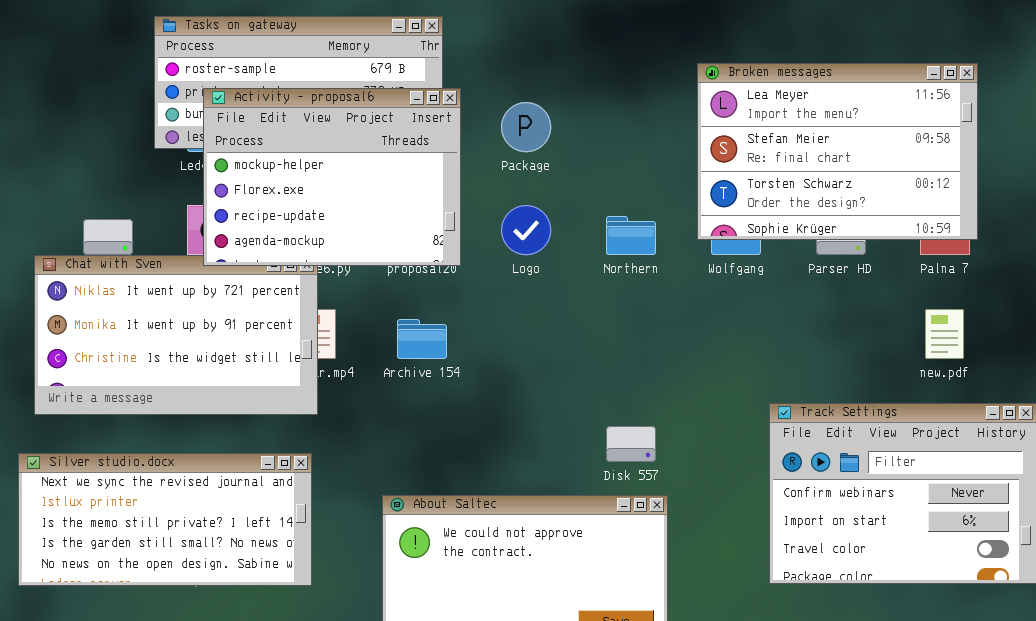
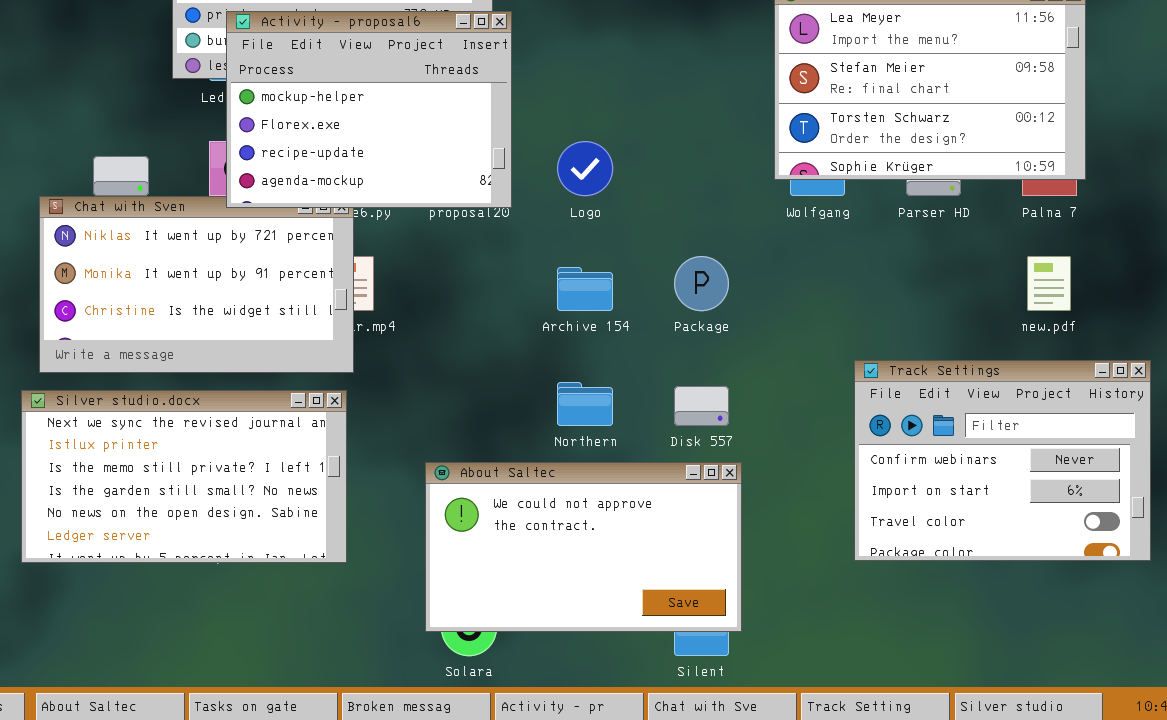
Package: [501,102,551,152] -> [674,256,729,311], moved
Northern: [606,216,656,255] -> [557,382,613,426], moved
Archive 154: [397,319,447,359] -> [557,267,613,311], moved
Silver studio.docx: [18,453,312,586] -> [21,390,347,563], resized

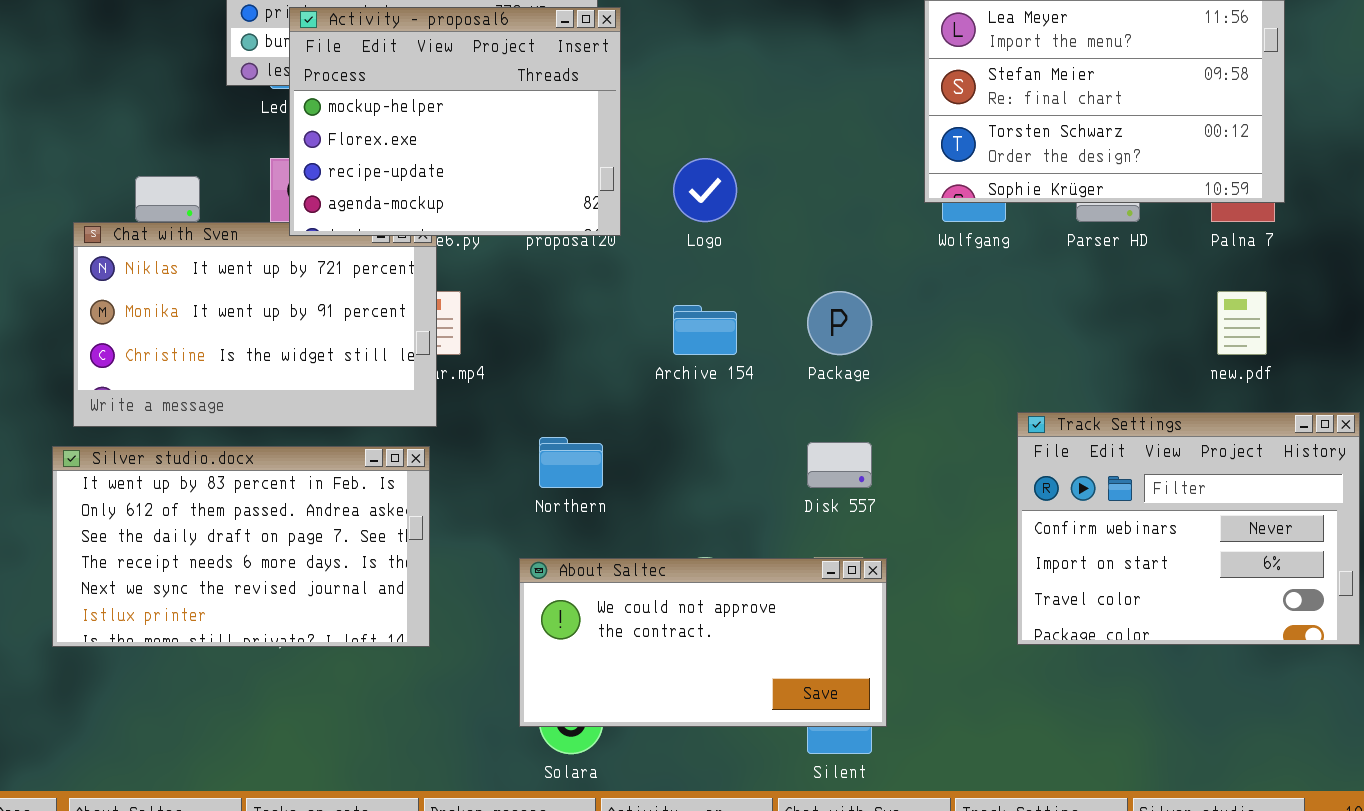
Northern: [557,382,613,426] -> [539,437,603,488], moved
Silver studio.docx: [21,390,347,563] -> [52,446,430,647], scrolled up 4 rows
About Saltec: [425,462,742,632] -> [519,558,887,727], resized

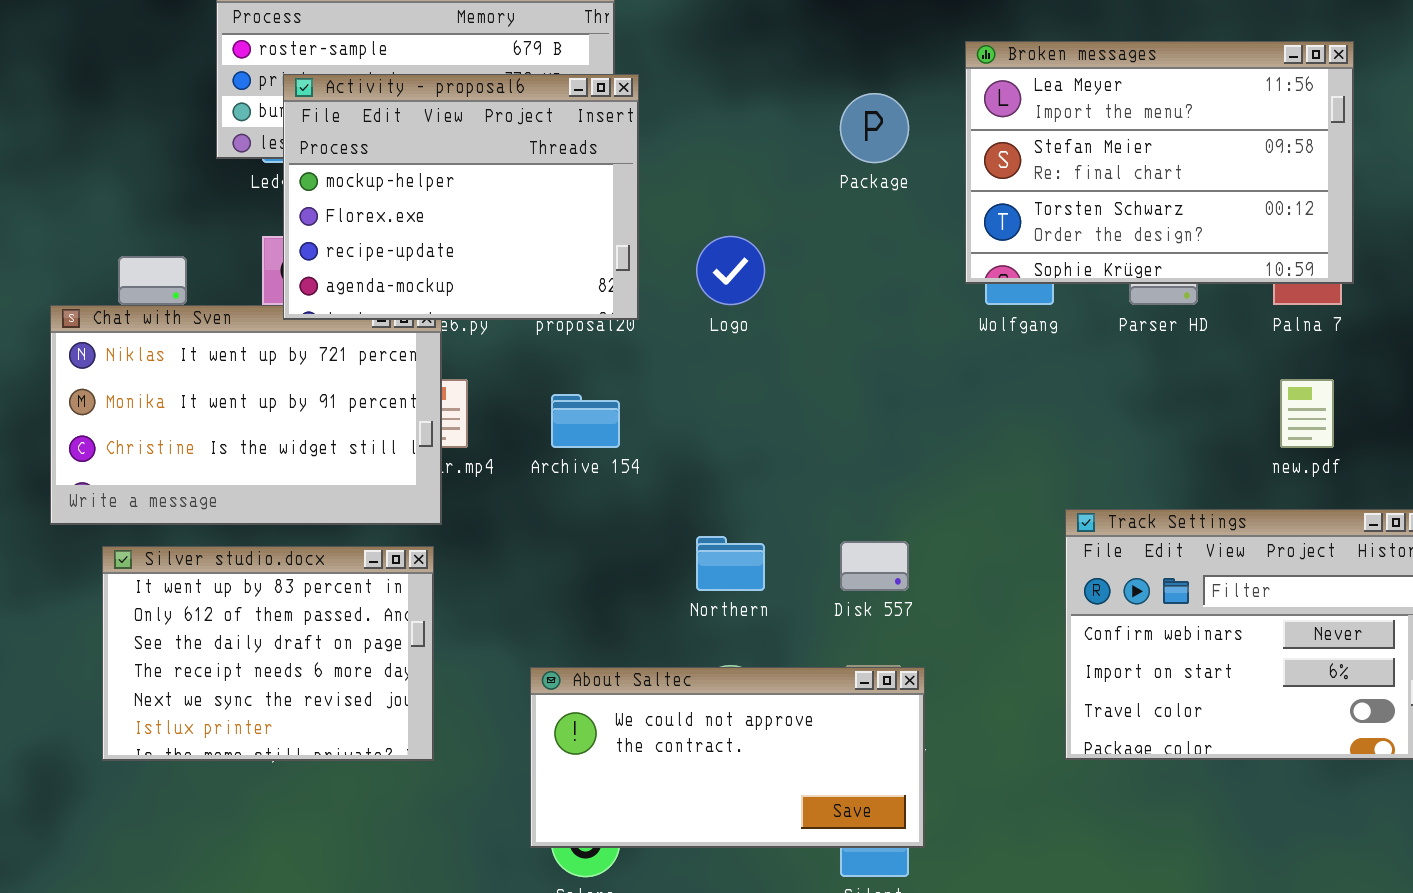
Package: [807,291,872,355] -> [840,93,909,163], moved
Archive 154: [673,305,737,355] -> [551,394,620,448], moved
Northern: [539,437,603,488] -> [696,536,765,591], moved
Silver studio.docx: [52,446,430,647] -> [102,546,434,761], resized

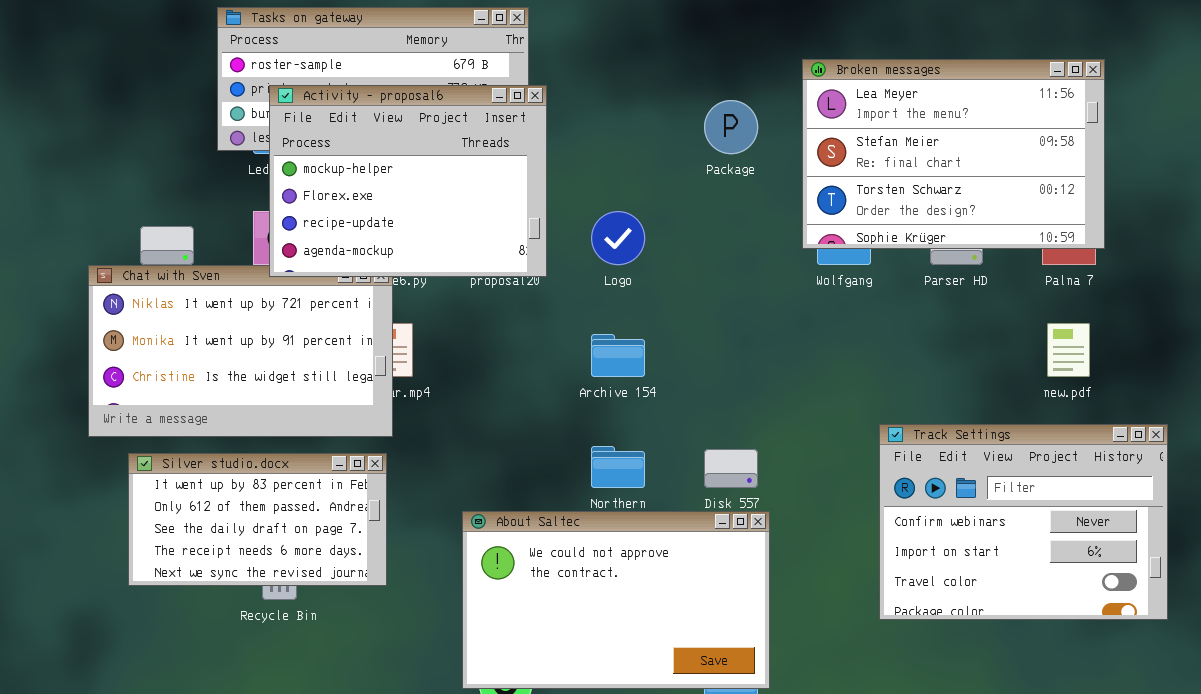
Archive 154: [551,394,620,448] -> [591,334,645,377], moved
Silver studio.docx: [102,546,434,761] -> [128,453,387,586], resized
About Saltec: [530,667,925,848] -> [462,511,770,689], resized

